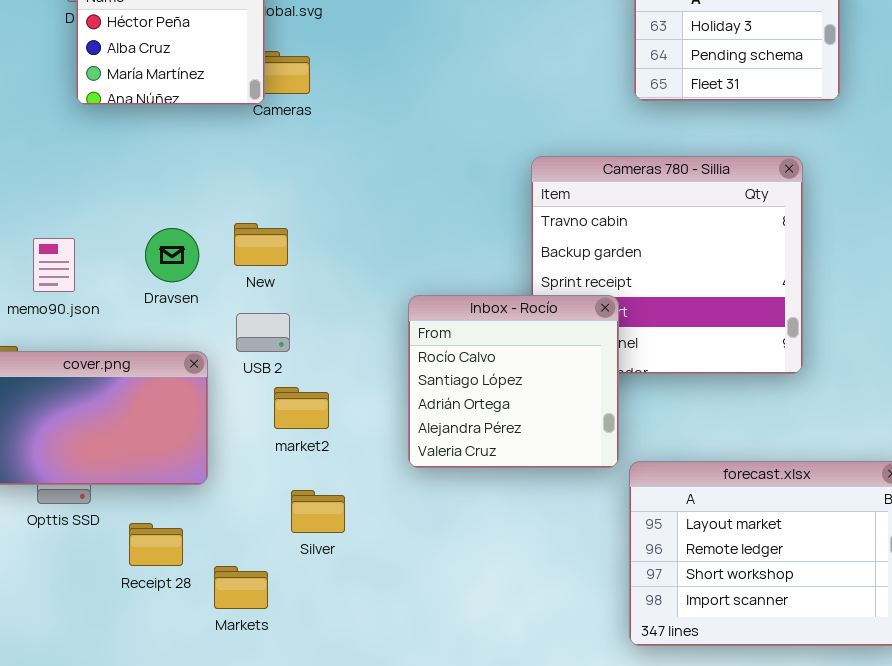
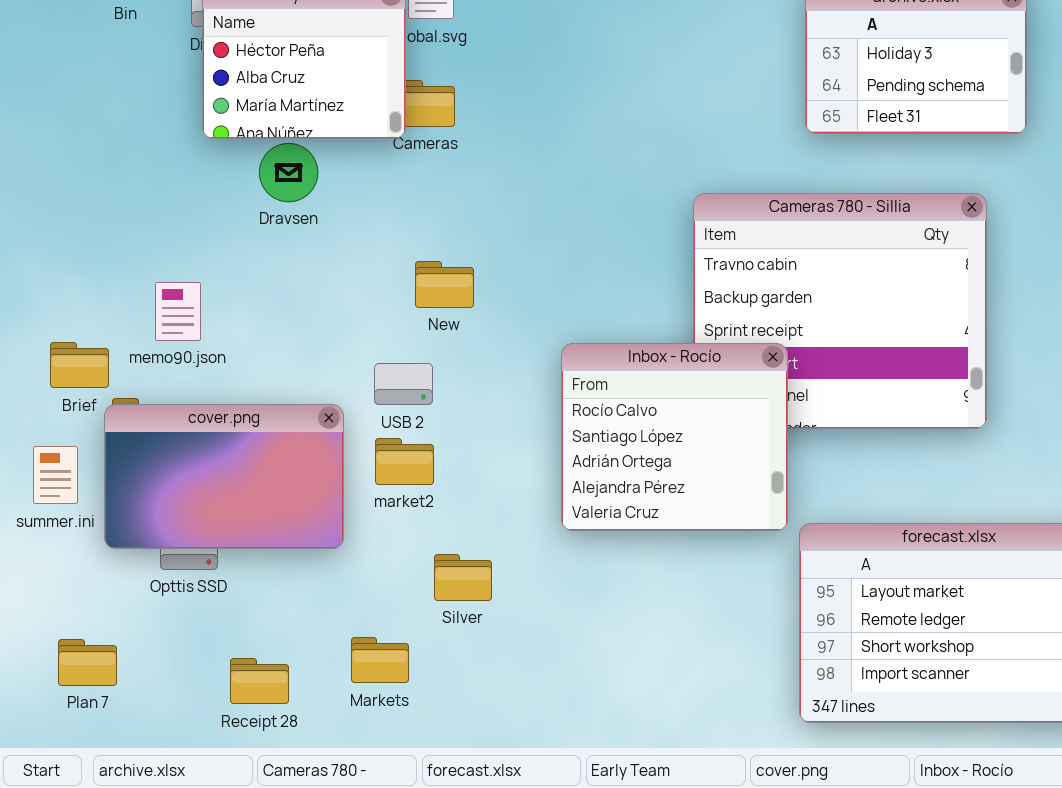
New: [234,223,288,266] -> [415,261,474,308], moved
Dravsen: [145,228,199,282] -> [259,143,318,202], moved
market2: [274,387,329,429] -> [375,438,434,485], moved
Receipt 28: [129,523,183,566] -> [230,658,289,704], moved

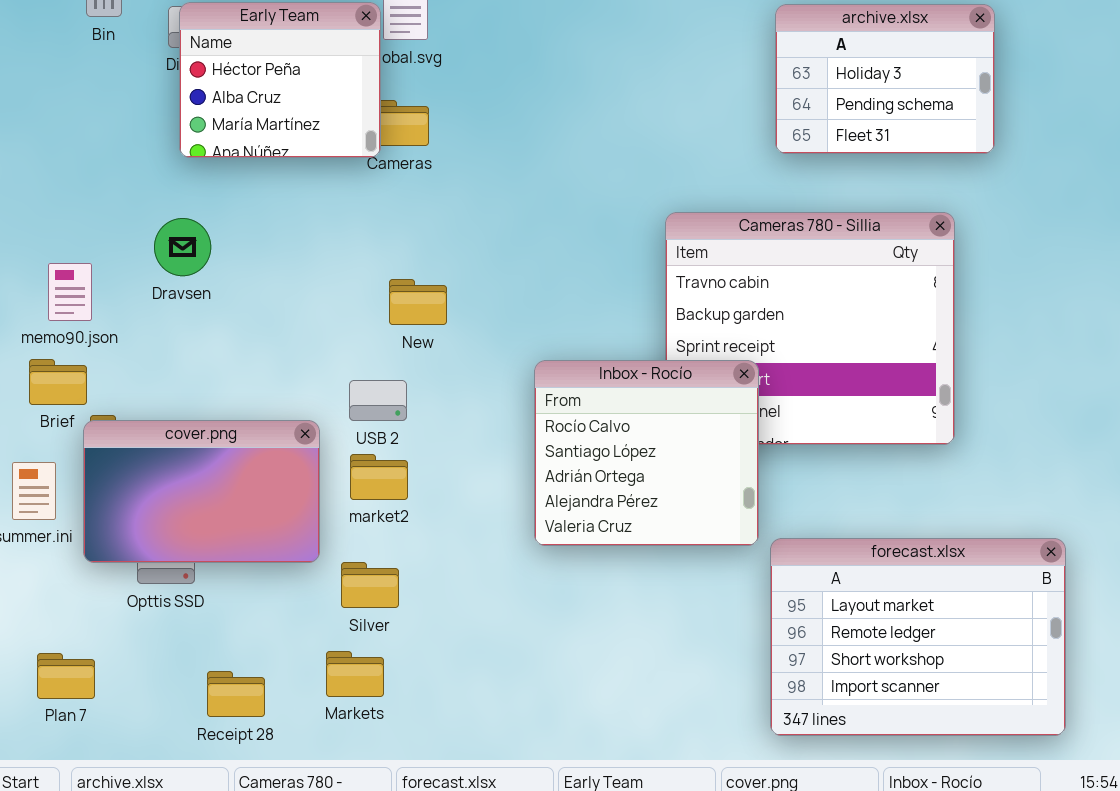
Dravsen: [259,143,318,202] -> [154,218,211,276], moved
memo90.json: [155,282,201,341] -> [48,263,92,321], moved
Silver: [434,554,492,601] -> [341,562,399,608], moved

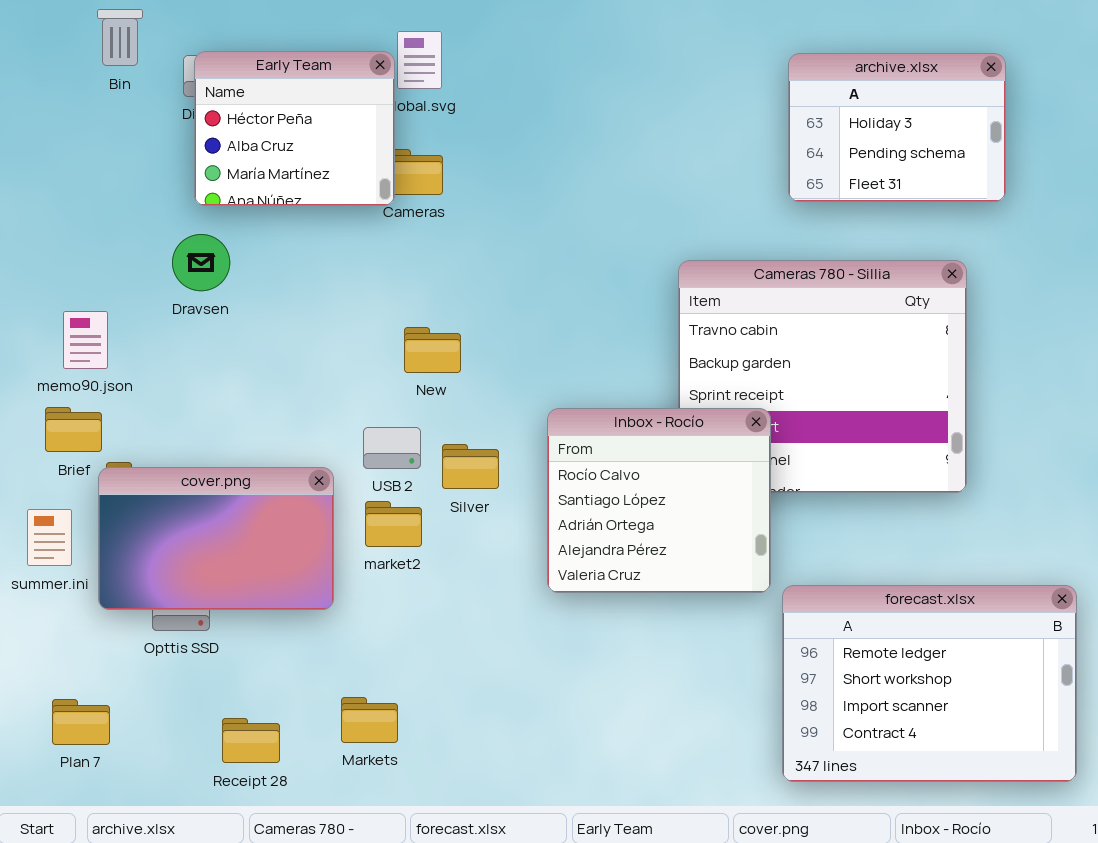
Dravsen: [154,218,211,276] -> [172,234,230,291], moved
forecast.xlsx: [770,538,1066,736] -> [782,585,1077,782], scrolled down 1 row
Silver: [341,562,399,608] -> [442,444,499,489], moved

